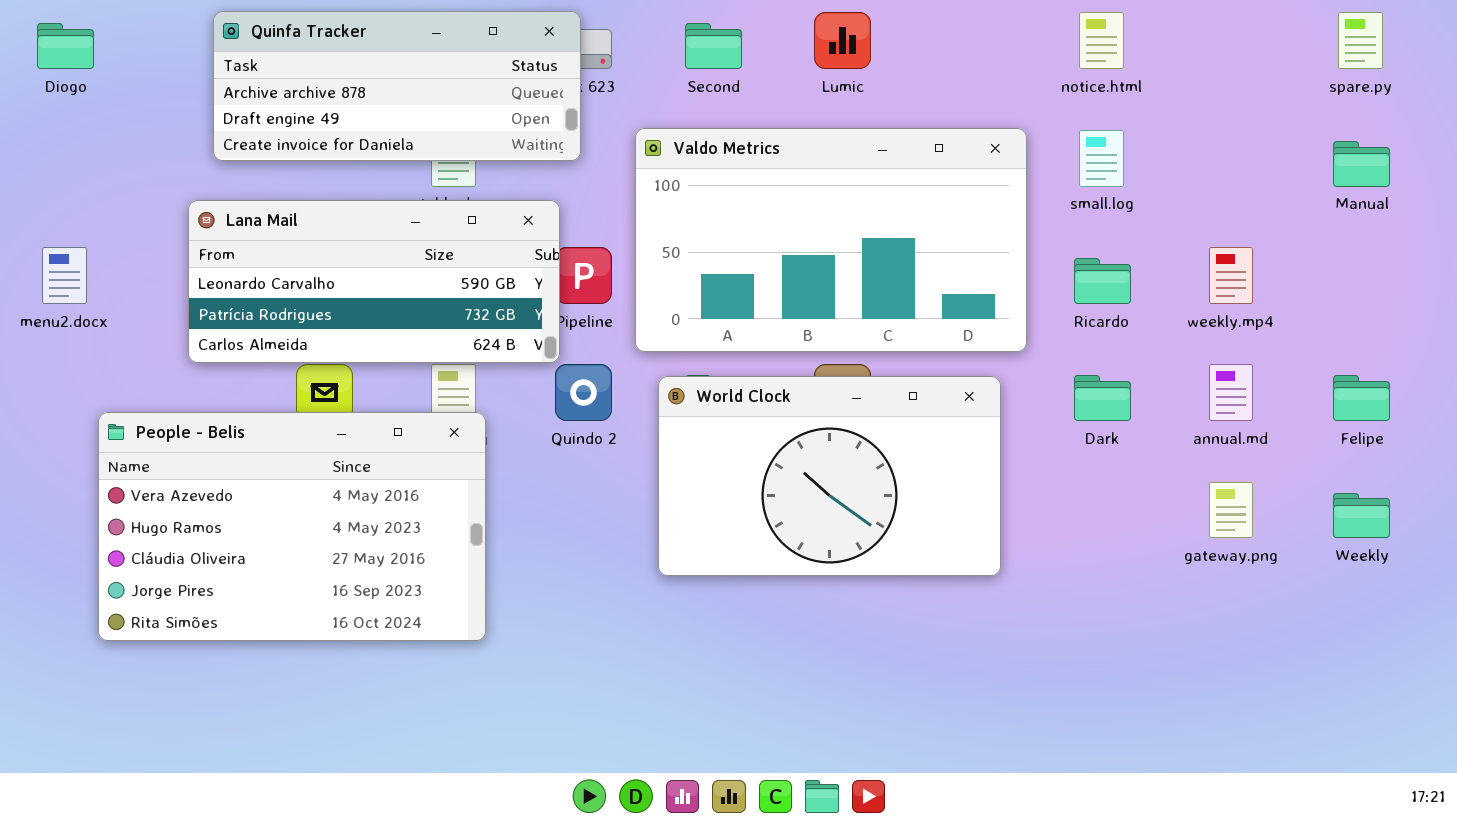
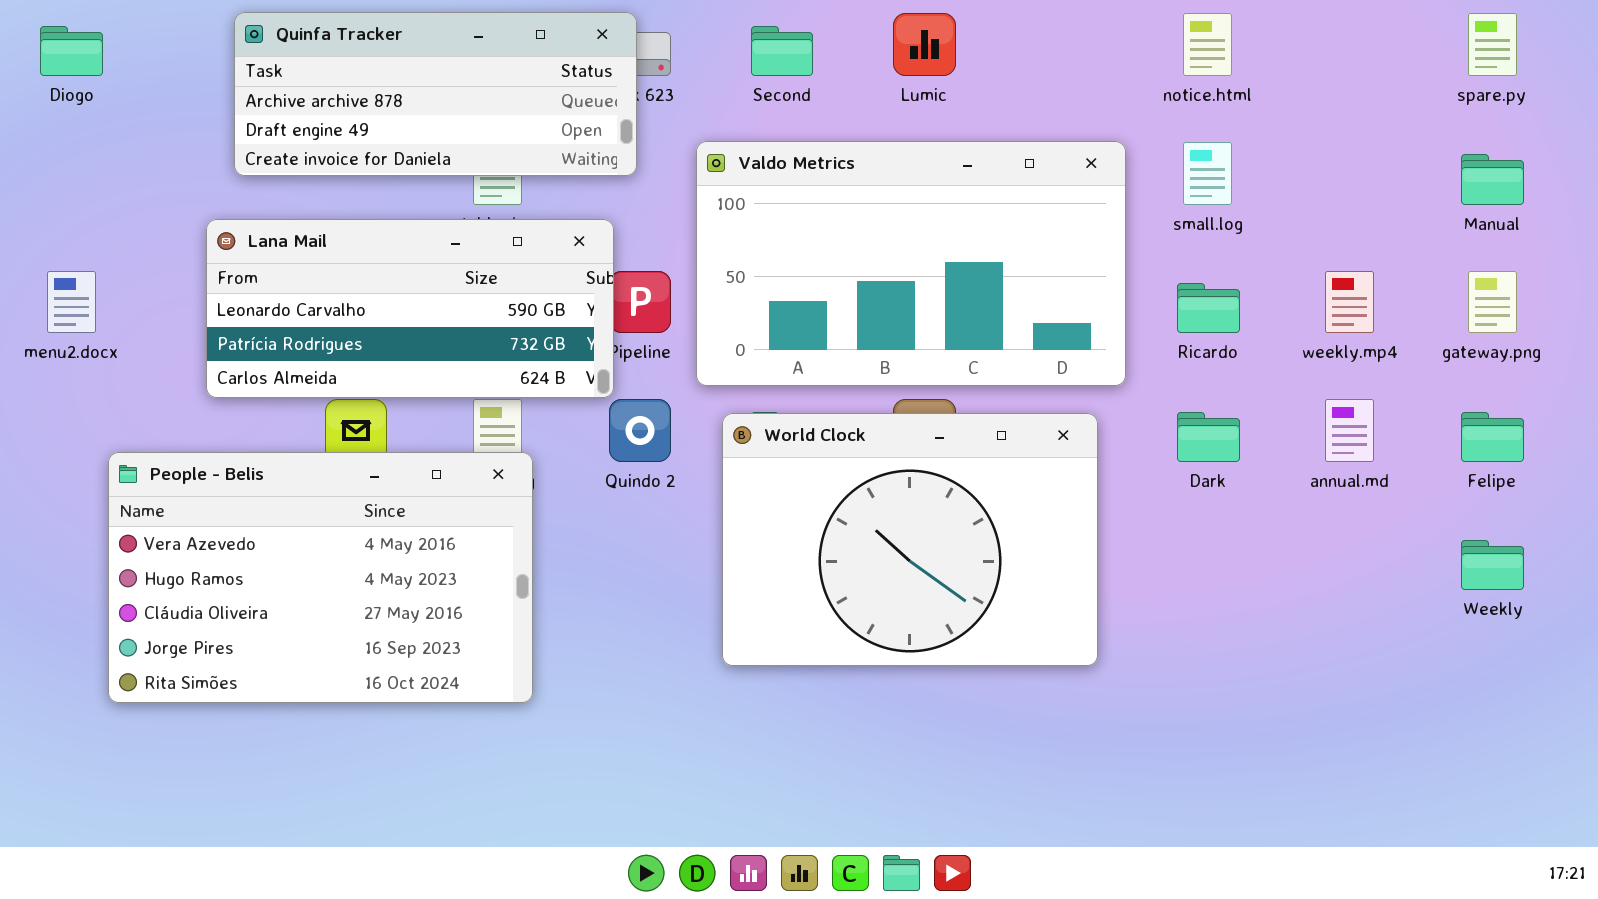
World Clock: [658,376,1001,576] -> [722,413,1098,666], resized
gateway.png: [1209,482,1253,538] -> [1468,271,1517,333], moved

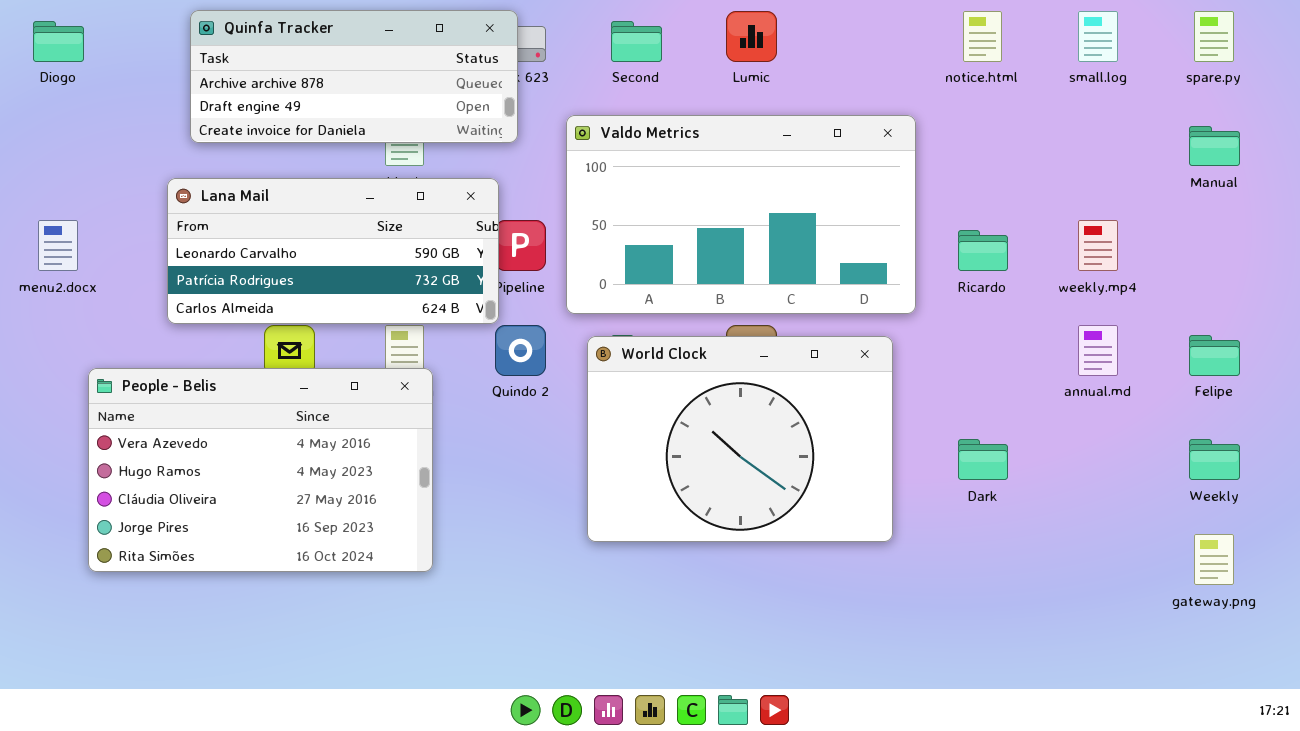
small.log: [1183,142,1232,205] -> [1078,11,1118,62], moved
gateway.png: [1468,271,1517,333] -> [1194,534,1234,585], moved
Dark: [1177,412,1240,462] -> [958,439,1008,480], moved

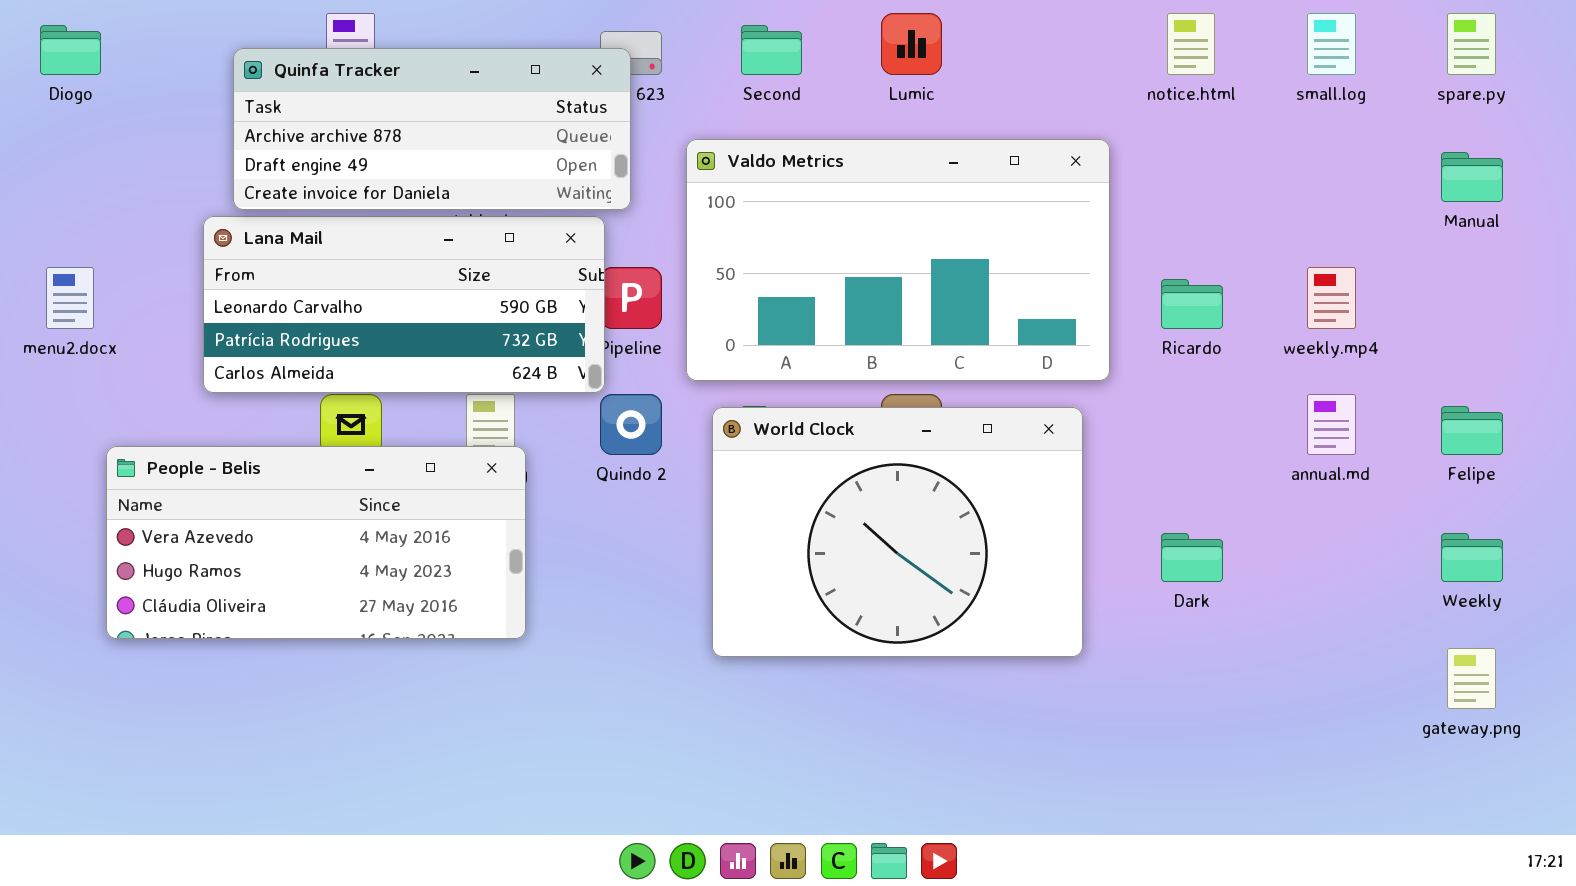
Quinfa Tracker: [190,10,518,143] -> [233,48,631,210], moved
People - Belis: [88,368,433,572] -> [106,446,526,639], resized

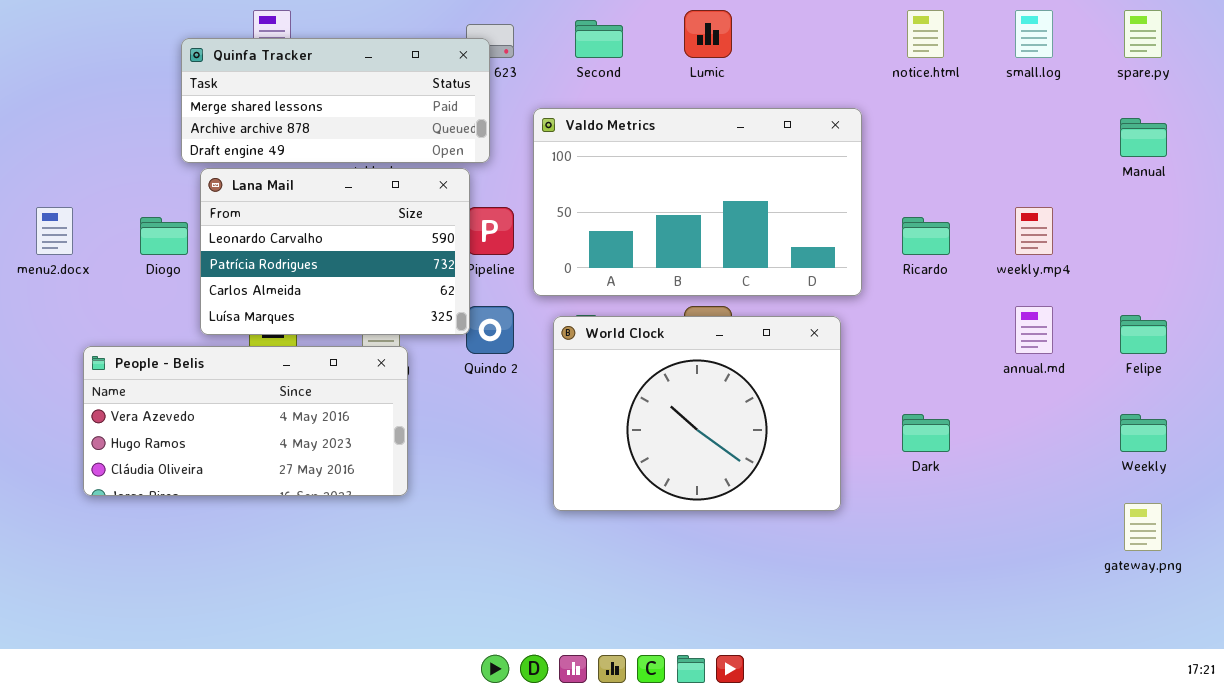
Diogo: [40,25,101,75] -> [140,217,188,255], moved
Quinfa Tracker: [233,48,631,210] -> [181,38,490,163], scrolled up 1 row
Lana Mail: [203,216,605,393] -> [200,168,470,335], resized

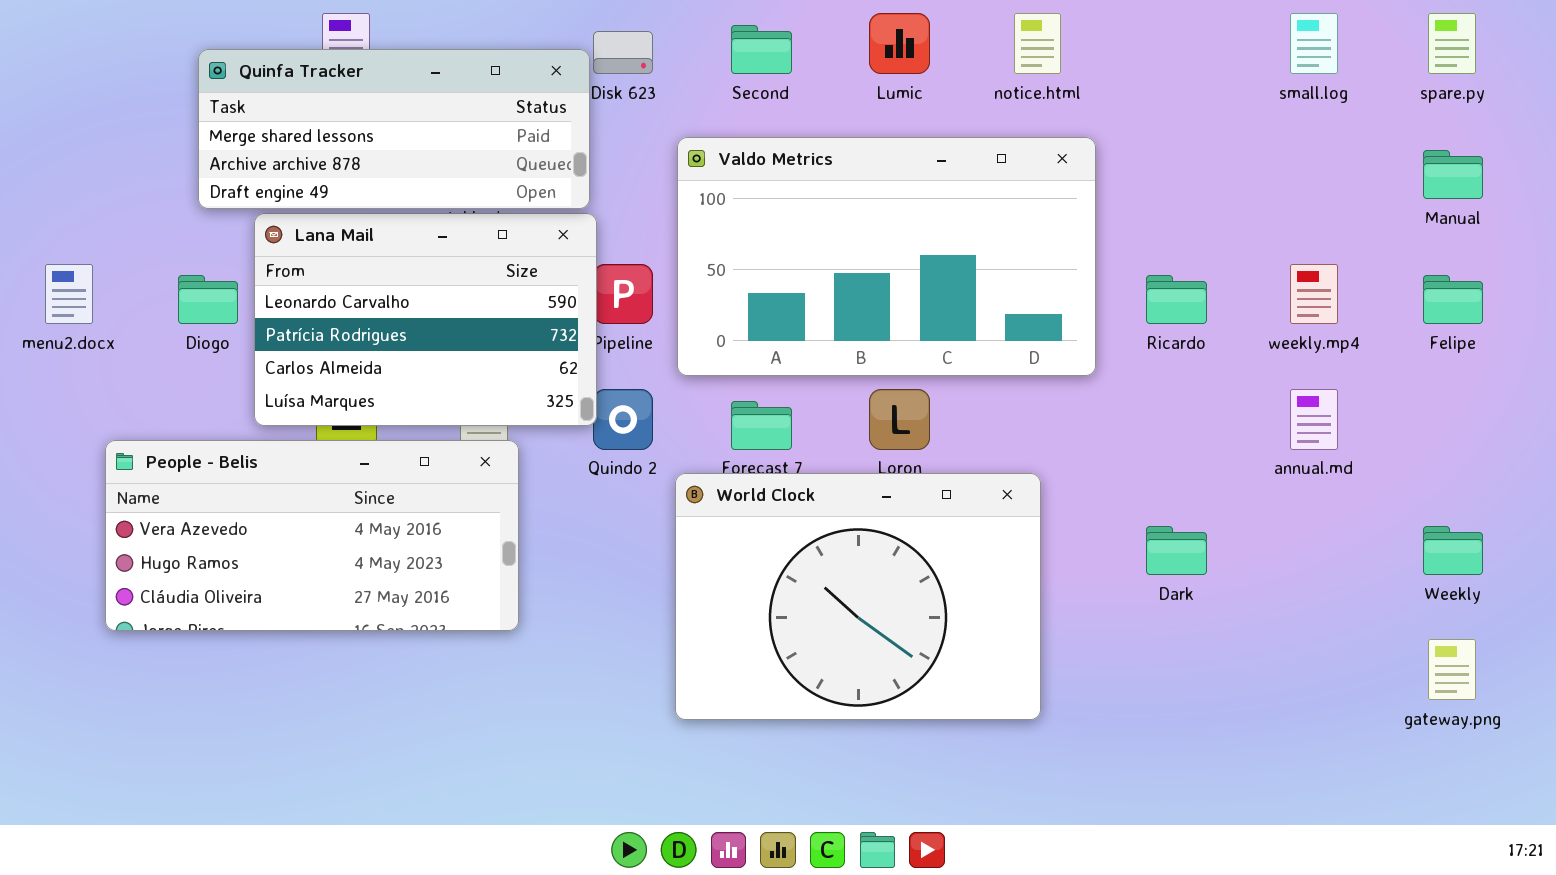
notice.html: [907,10,944,58] -> [1014,13,1061,74], moved
Quinfa Tracker: [181,38,490,163] -> [198,49,590,209], moved
Felipe: [1120,315,1167,354] -> [1423,275,1483,324], moved
World Clock: [553,316,841,511] -> [675,473,1041,720], moved

